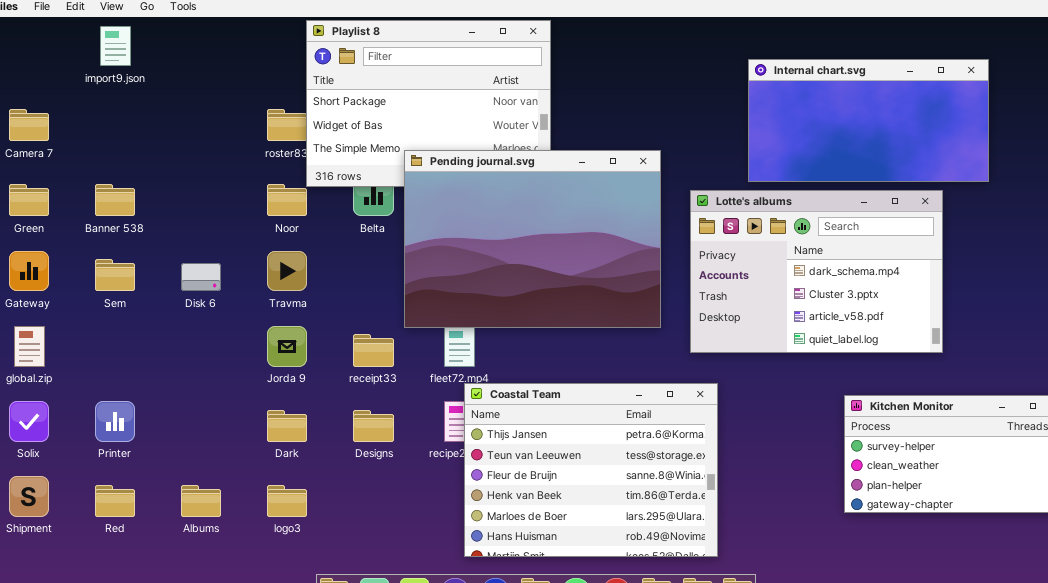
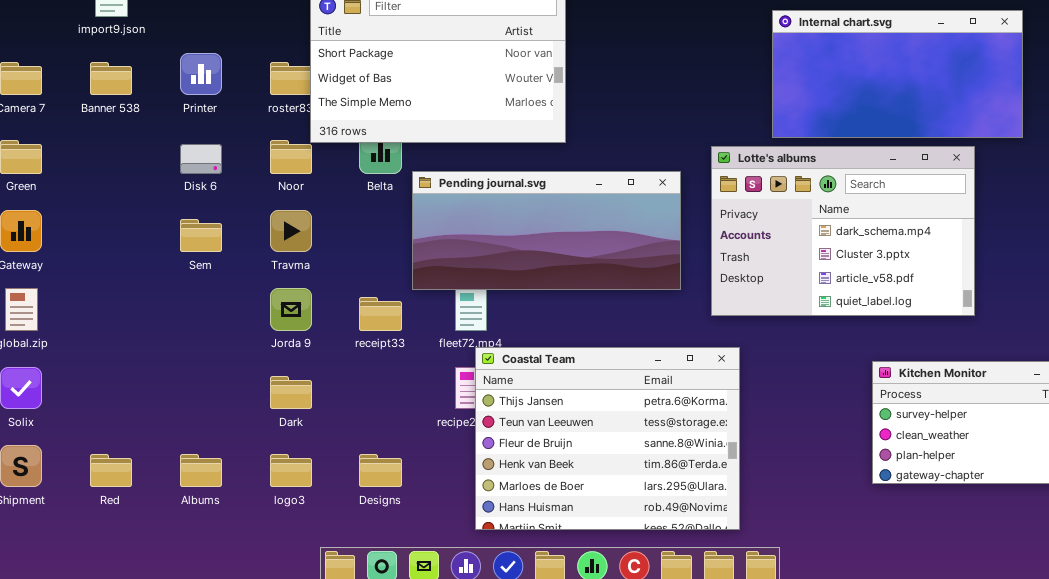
Pending journal.svg: [404,150,661,328] -> [412,171,681,290], resized
Banner 538: [95,184,135,216] -> [90,62,132,95], moved
Sem: [95,259,135,291] -> [180,219,222,252], moved
Disk 6: [181,263,221,291] -> [180,144,222,174], moved
Printer: [95,401,135,442] -> [180,53,222,95], moved
Designs: [353,410,394,442] -> [359,454,402,487], moved

